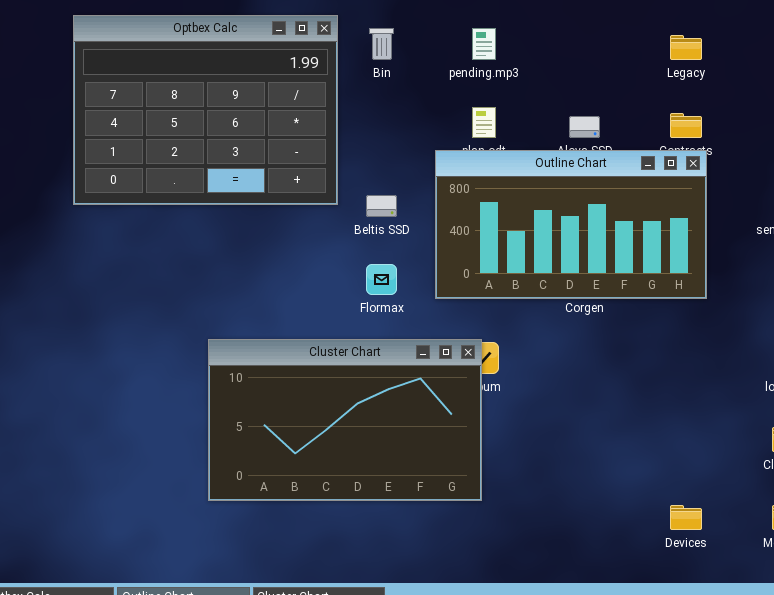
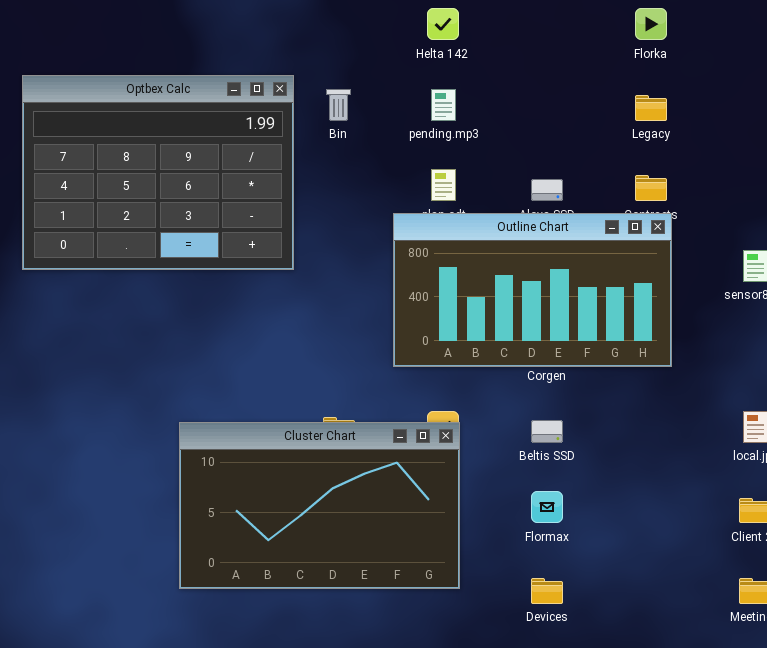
Beltis SSD: [366,195,397,217] -> [531,420,563,443], moved
Flormax: [366,264,397,295] -> [531,491,563,523], moved
Cluster Chart: [208,339,482,501] -> [179,422,460,589], moved
Devices: [670,505,702,530] -> [531,578,563,604], moved

